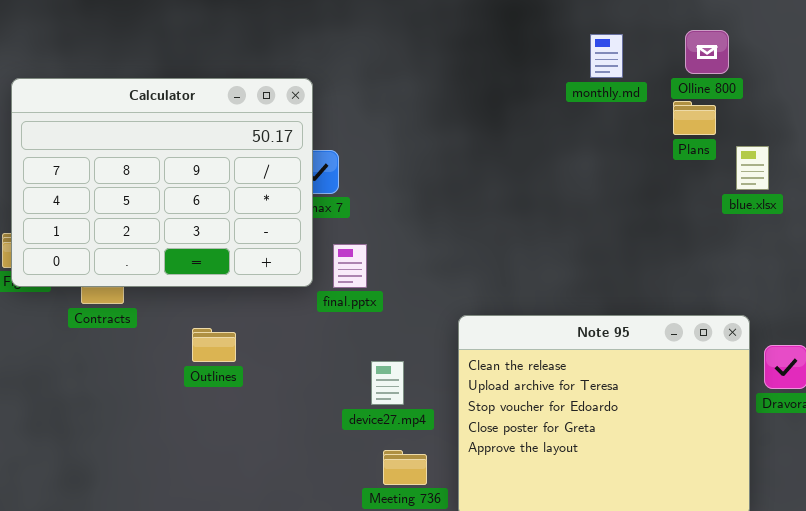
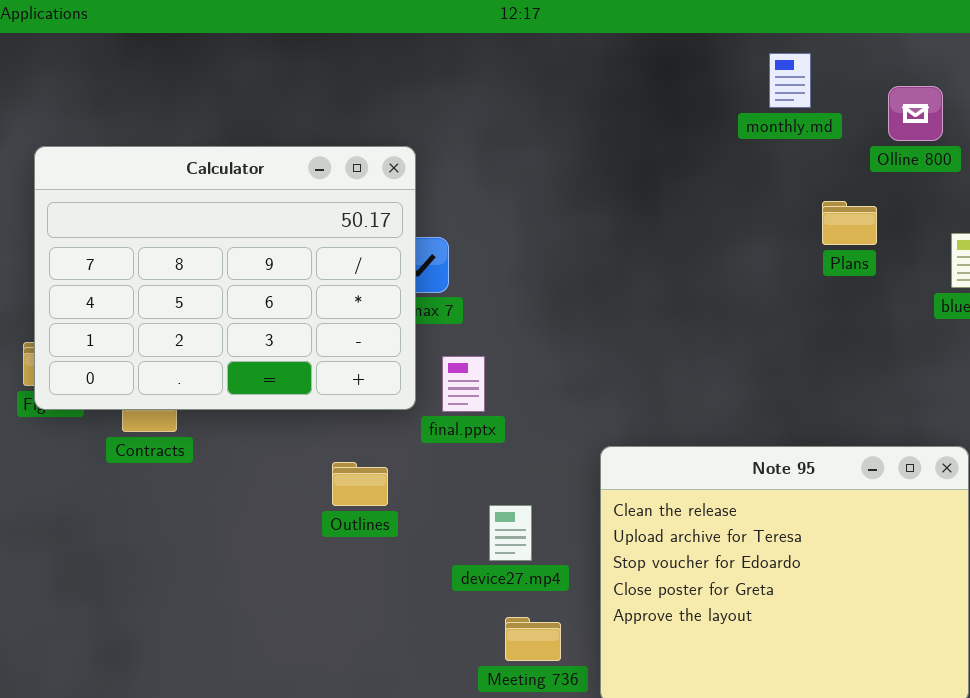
monthly.md: [590,34,623,78] -> [769,53,811,108], moved
Plans: [673,101,716,135] -> [822,201,877,245], moved
Outlines: [192,328,236,362] -> [332,462,388,506], moved

